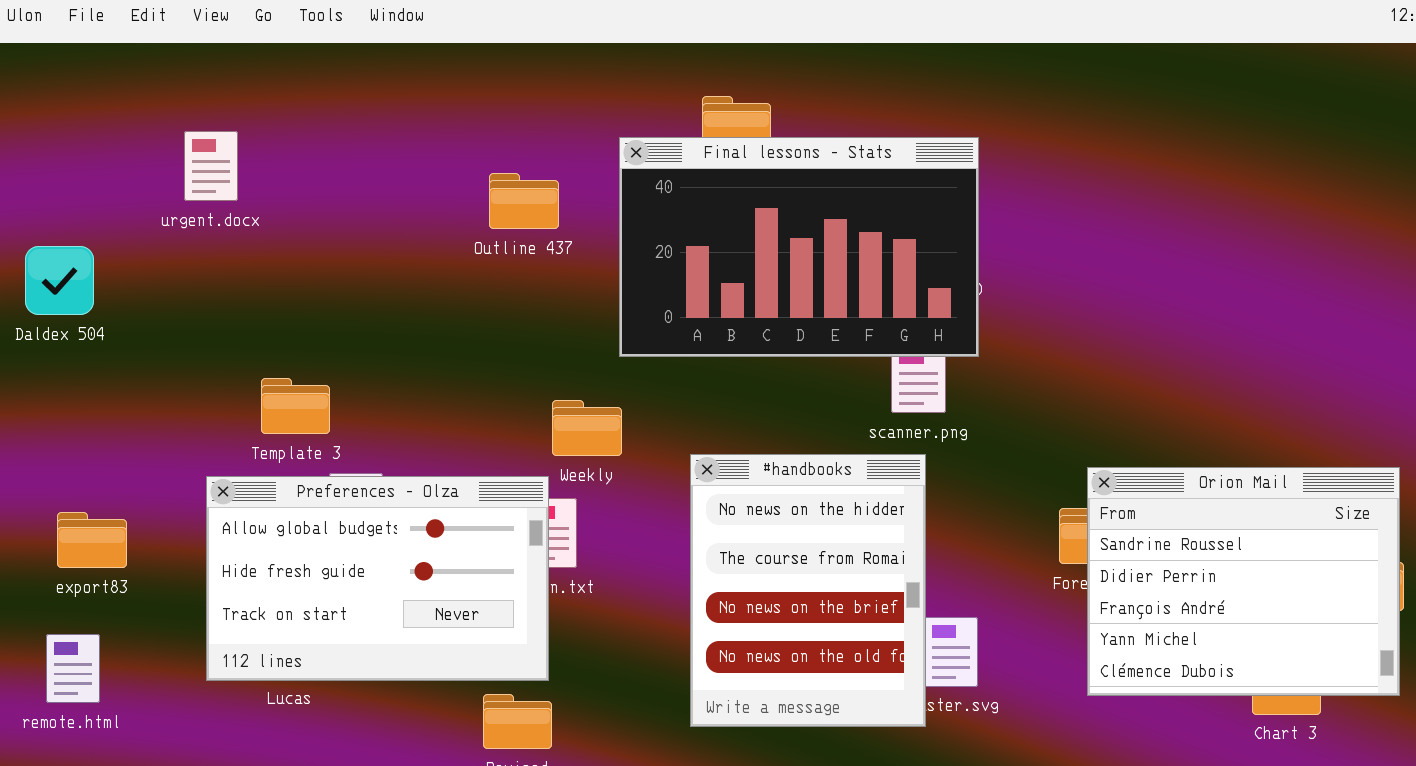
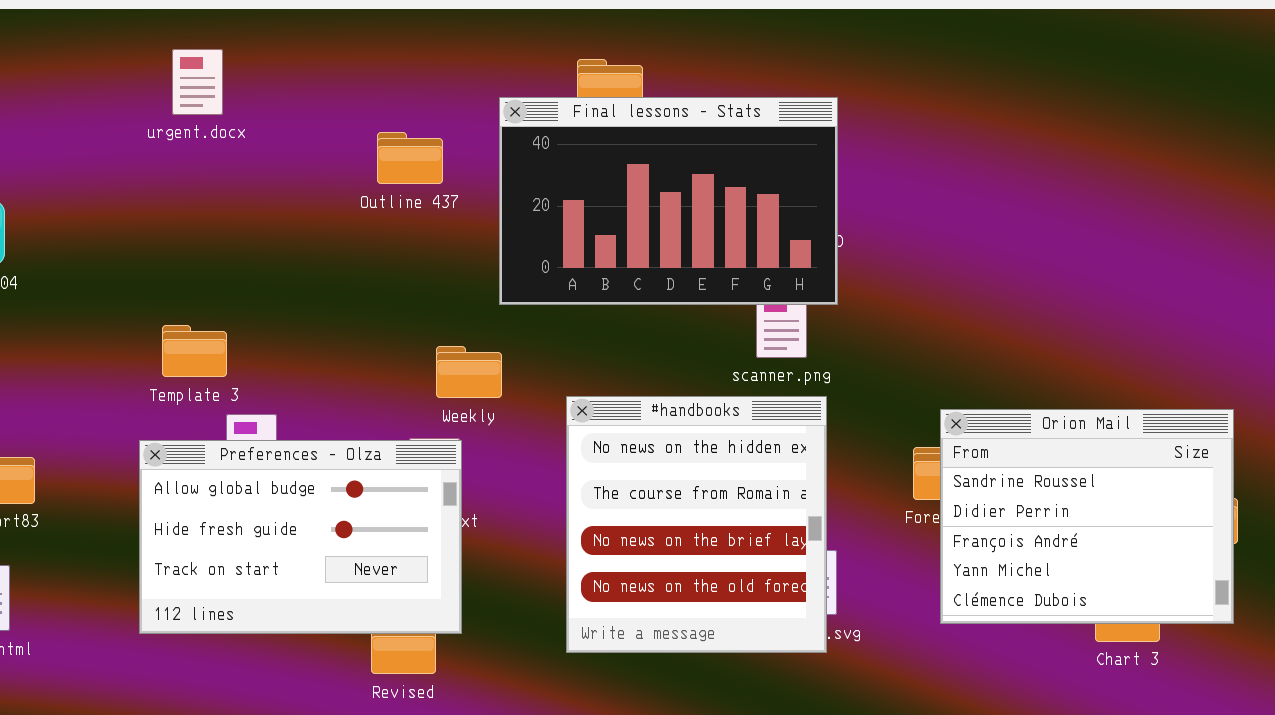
urgent.docx: [184,131,238,201] -> [172,49,223,115], moved
#handbooks: [690,454,926,727] -> [566,396,827,653], resized
Preferences - Olza: [206,476,549,681] -> [139,440,462,634], moved

